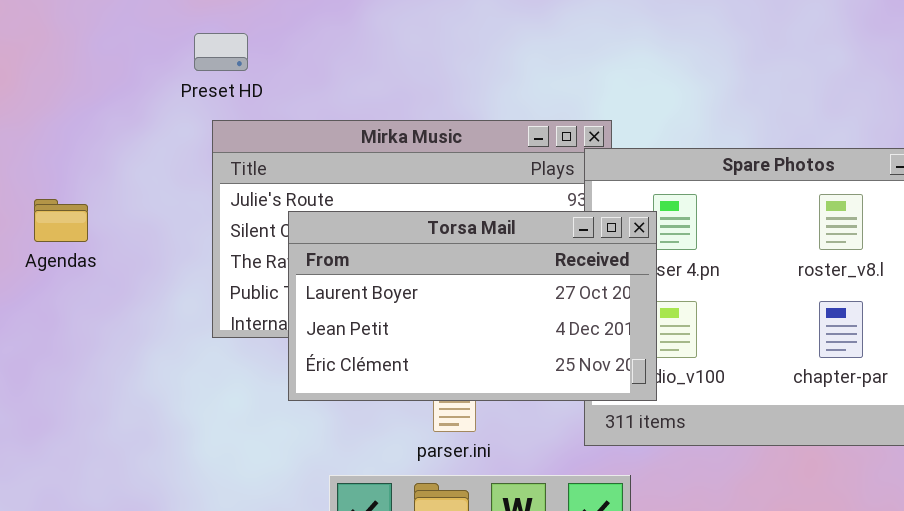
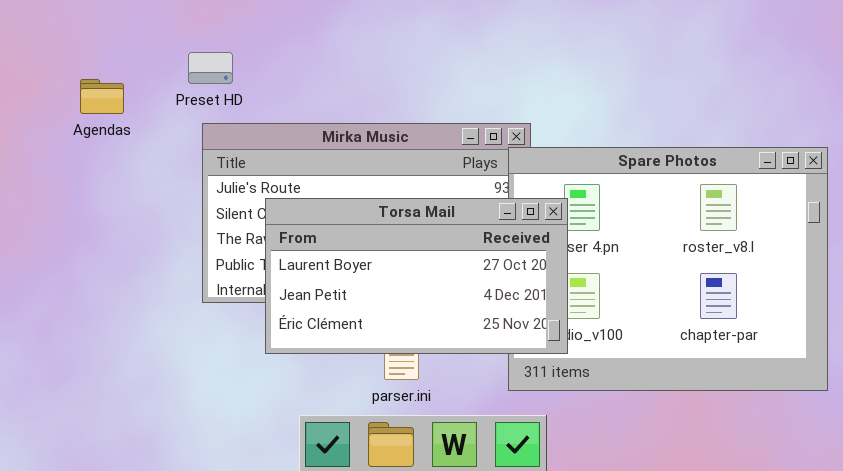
Agendas: [34,199,88,242] -> [80,79,124,114], moved

